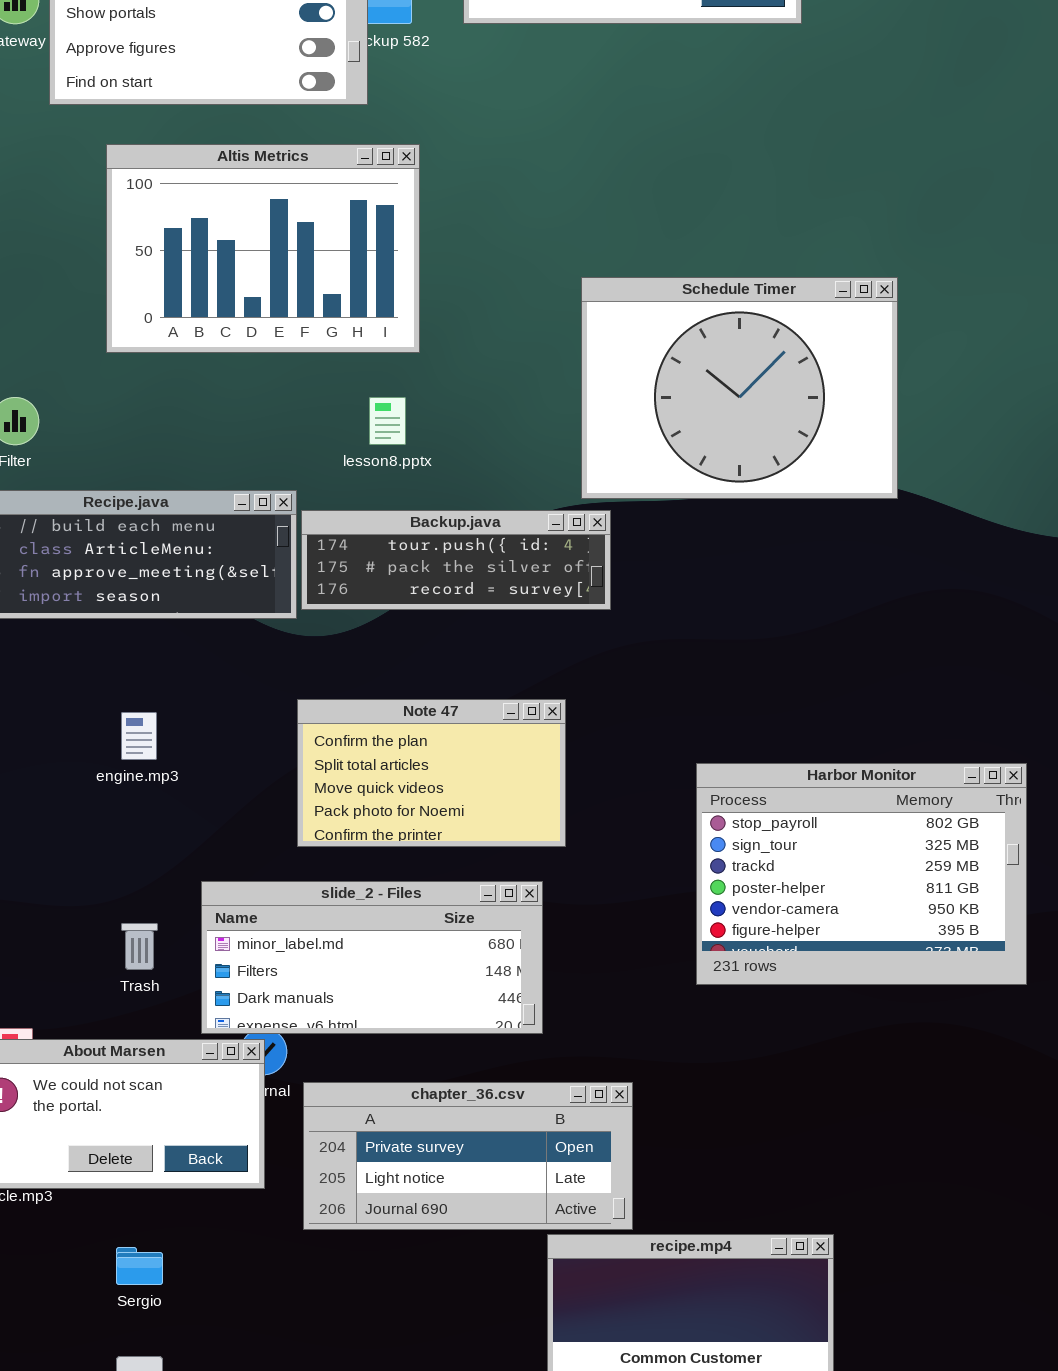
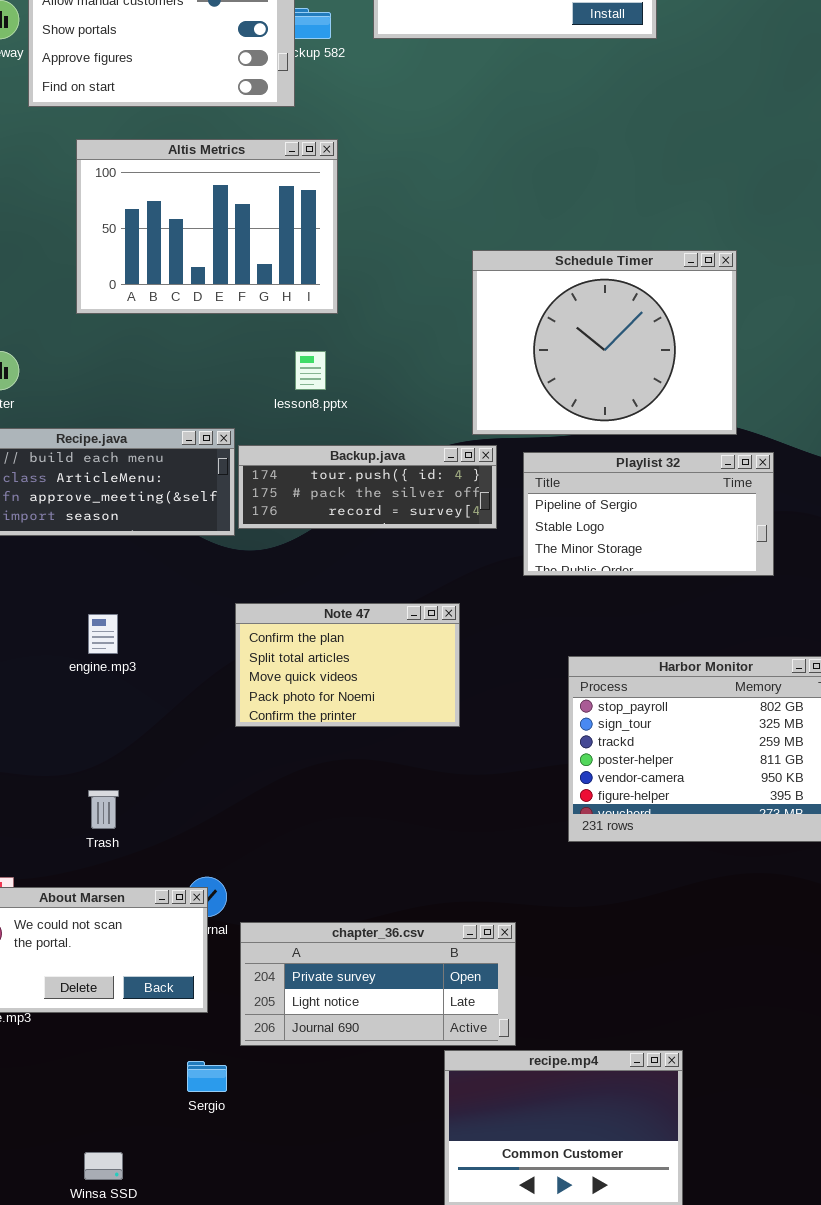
Playlist 32: none -> [523,452,774,576], opened
slide_2 - Files: [201,881,543,1034] -> none, closed
Sergio: [116,1247,163,1285] -> [187,1061,227,1092], moved

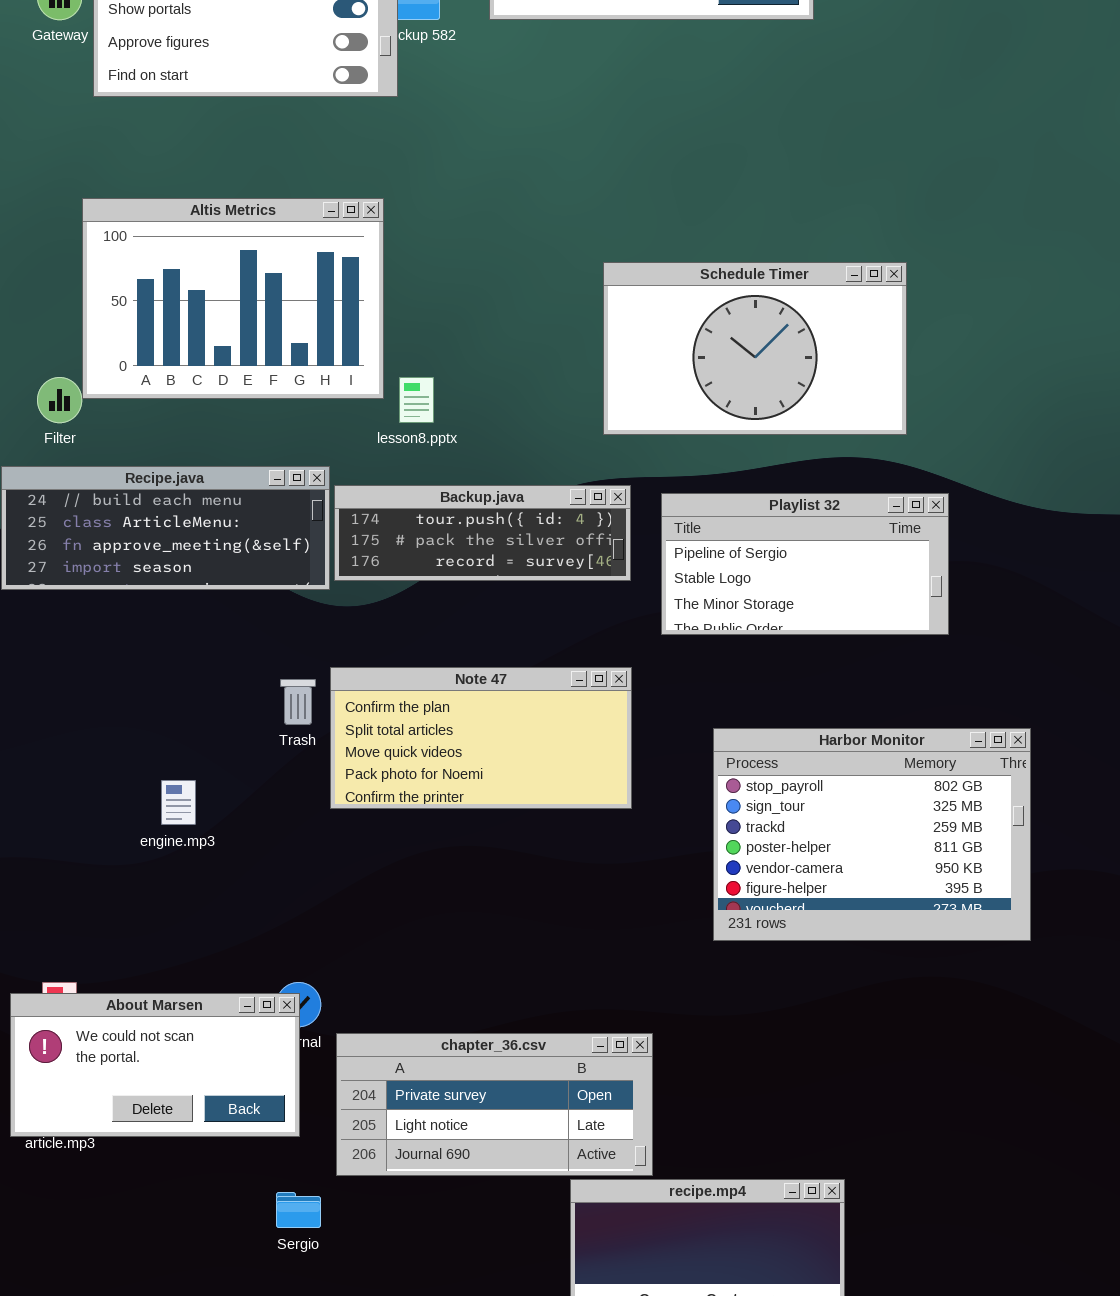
Altis Metrics: [76,139,338,314] -> [82,198,384,399], moved
Schedule Timer: [472,250,737,435] -> [603,262,907,435], resized
Note 47: [235,603,460,727] -> [330,667,632,809], resized
engine.mp3: [88,614,118,654] -> [161,780,196,825], moved
Trash: [88,790,119,829] -> [280,679,316,725], moved

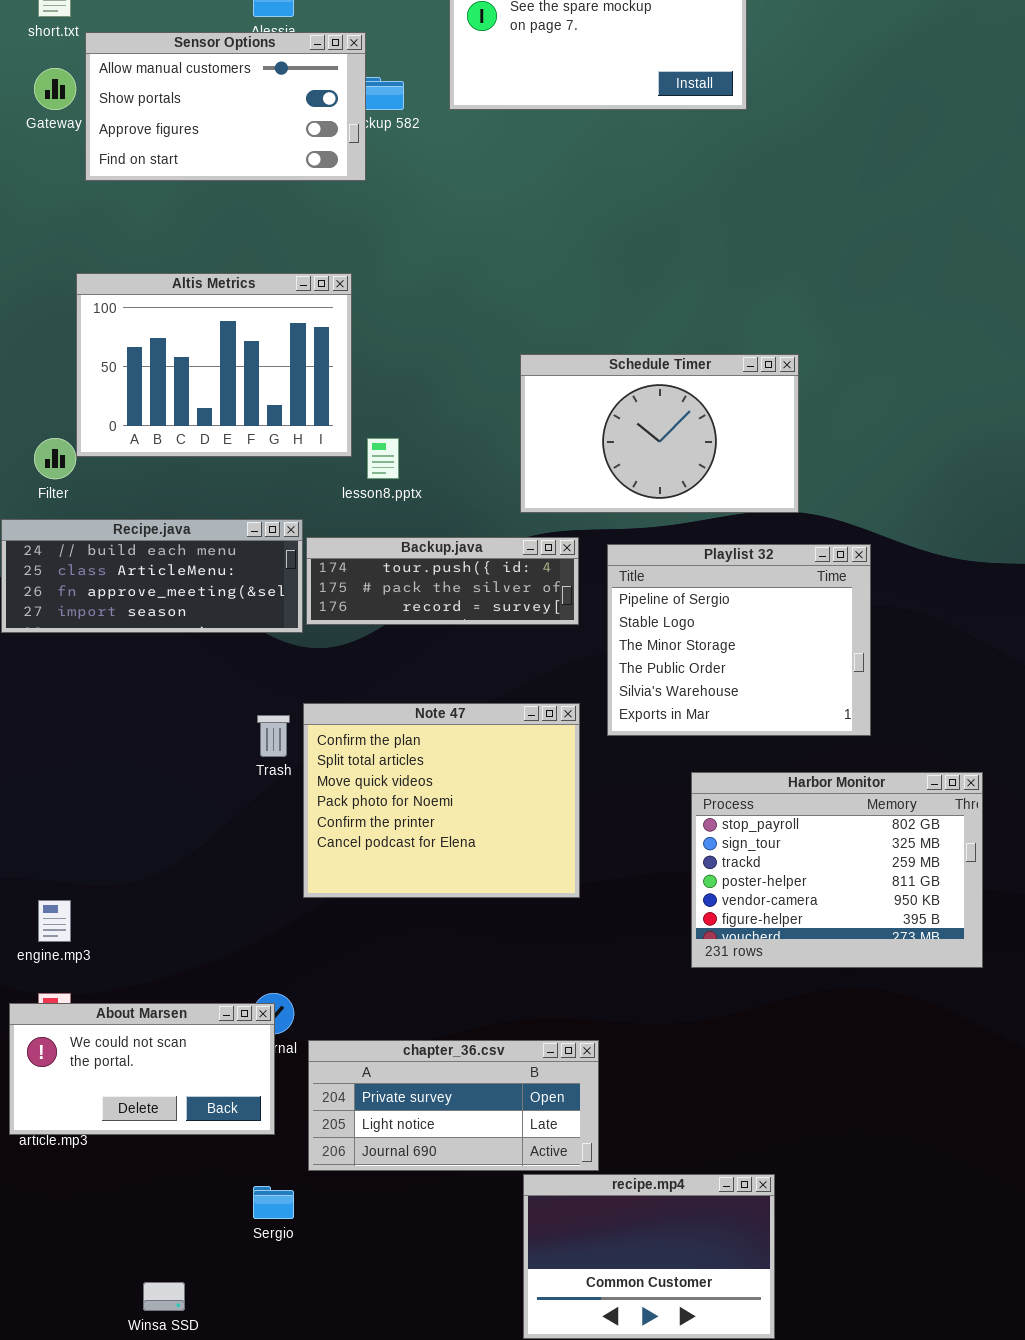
Schedule Timer: [603,262,907,435] -> [520,354,799,513], moved
Playlist 32: [661,493,949,635] -> [607,544,871,736], resized
Note 47: [330,667,632,809] -> [303,703,580,898], resized
Harbor Monitor: [713,728,1031,941] -> [691,772,983,968], moved
engine.mp3: [161,780,196,825] -> [38,900,71,942], moved

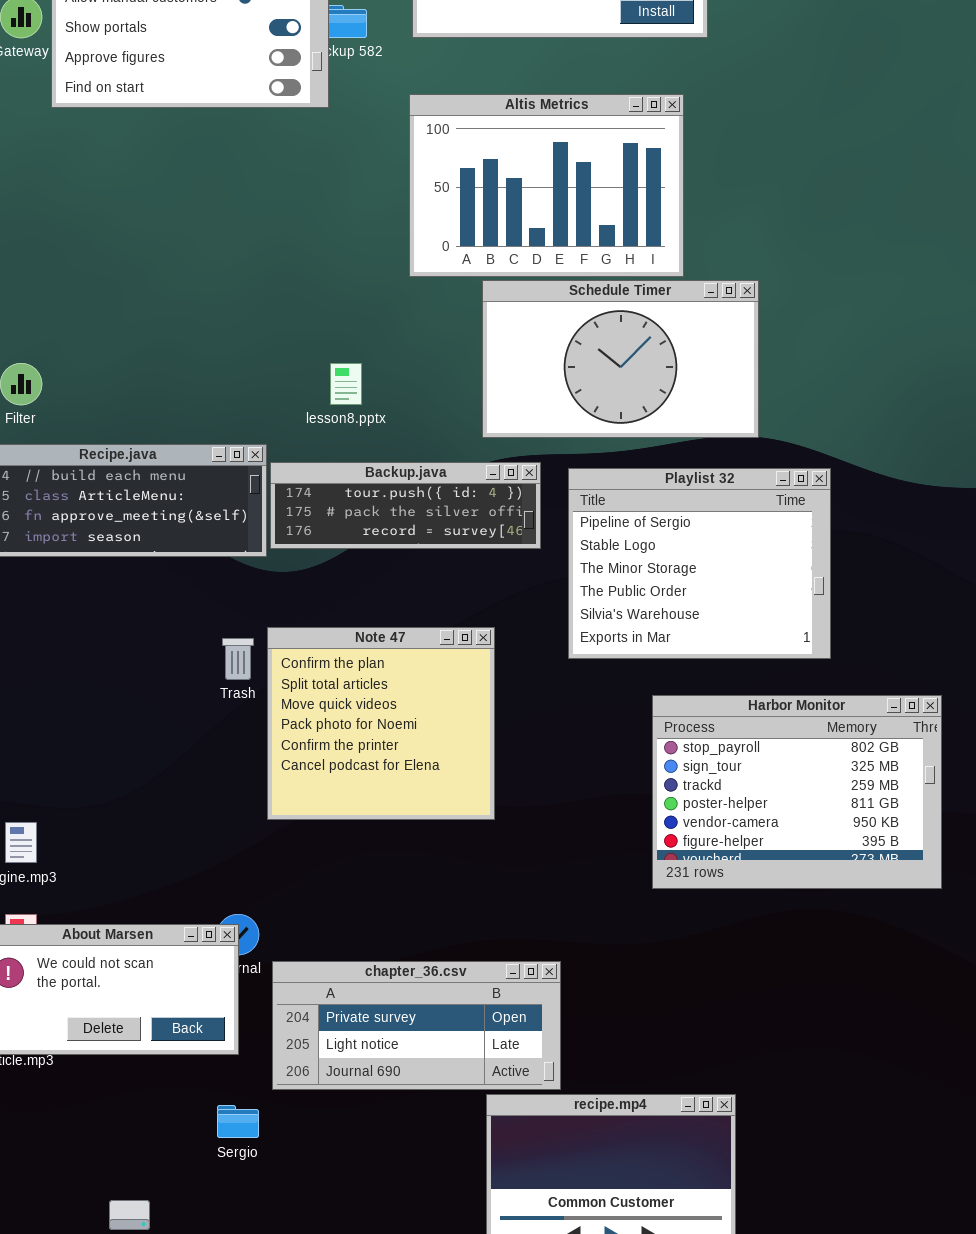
Altis Metrics: [76,273,352,457] -> [409,94,684,277], moved
Note 47: [303,703,580,898] -> [267,627,495,820], resized

